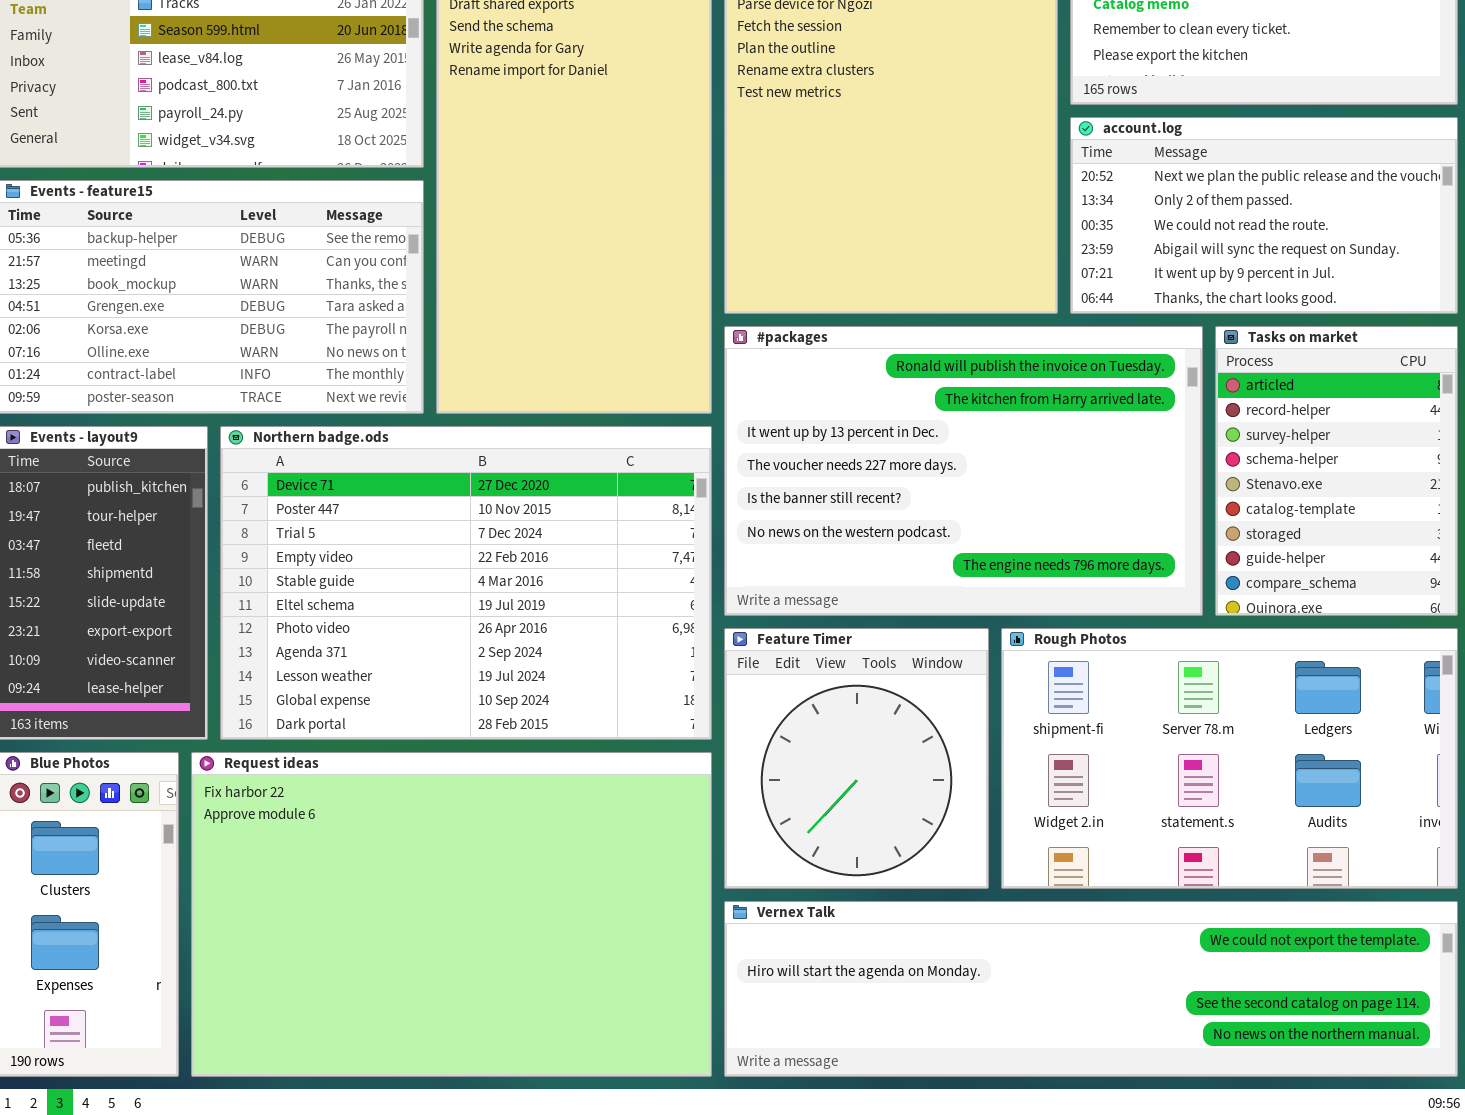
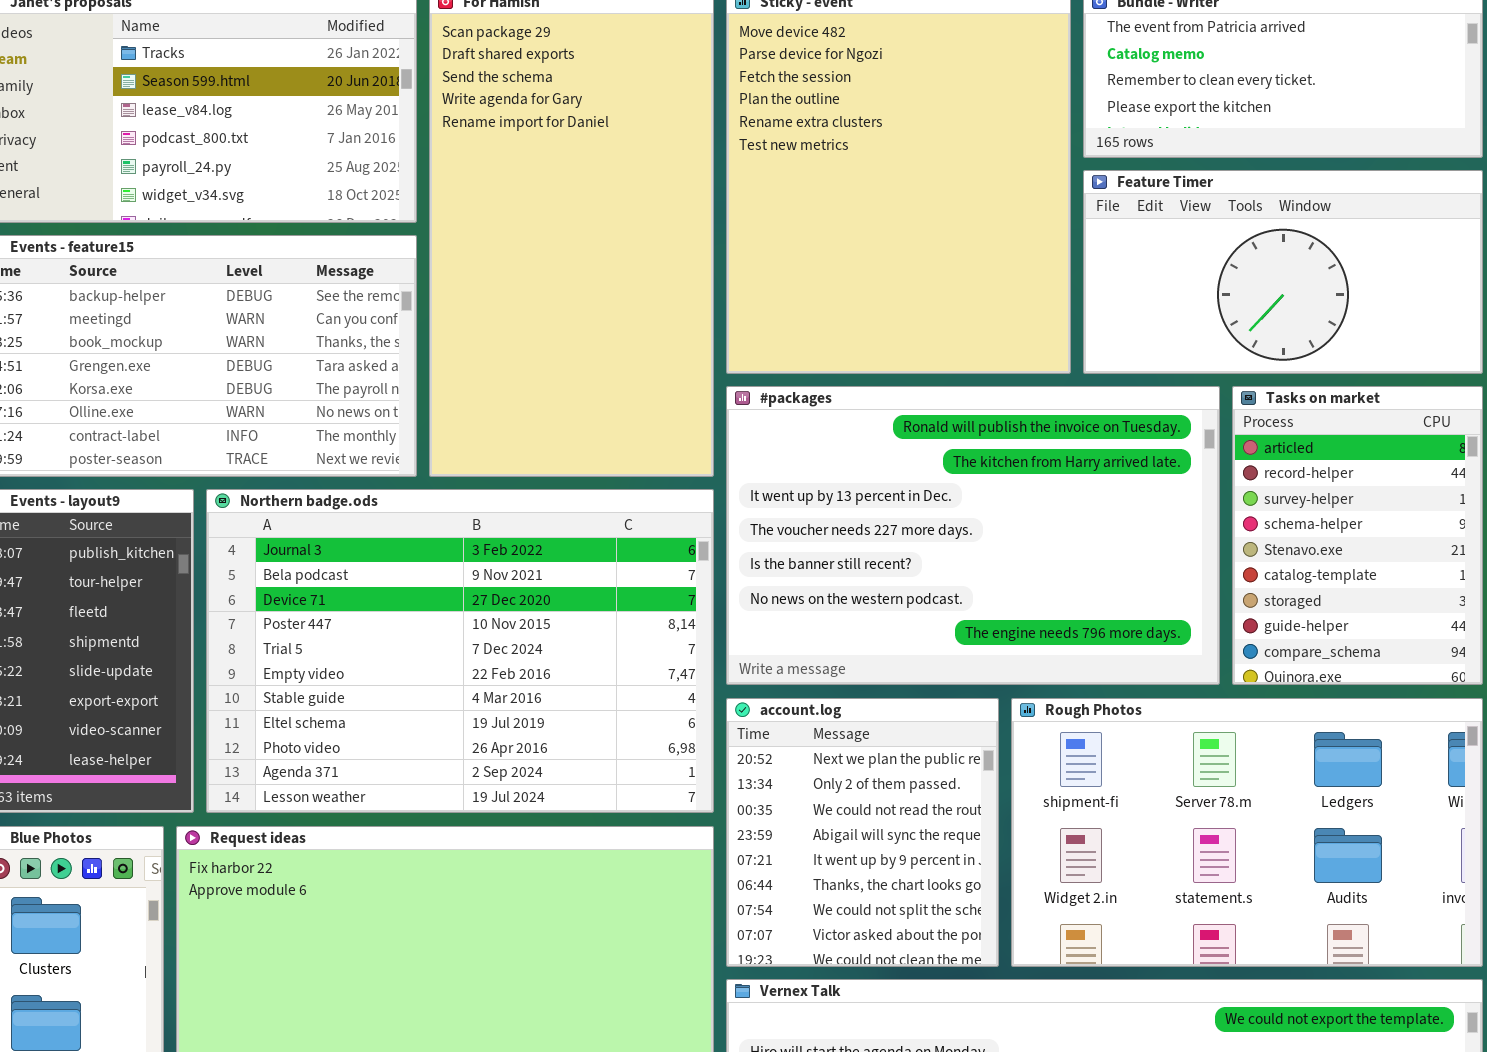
account.log: [1070,117,1458,314] -> [726,698,999,967], moved, resized
Northern badge.ods: [220,426,712,740] -> [206,489,714,813], scrolled up 2 rows
Feature Timer: [724,628,989,889] -> [1083,170,1483,374], moved, resized

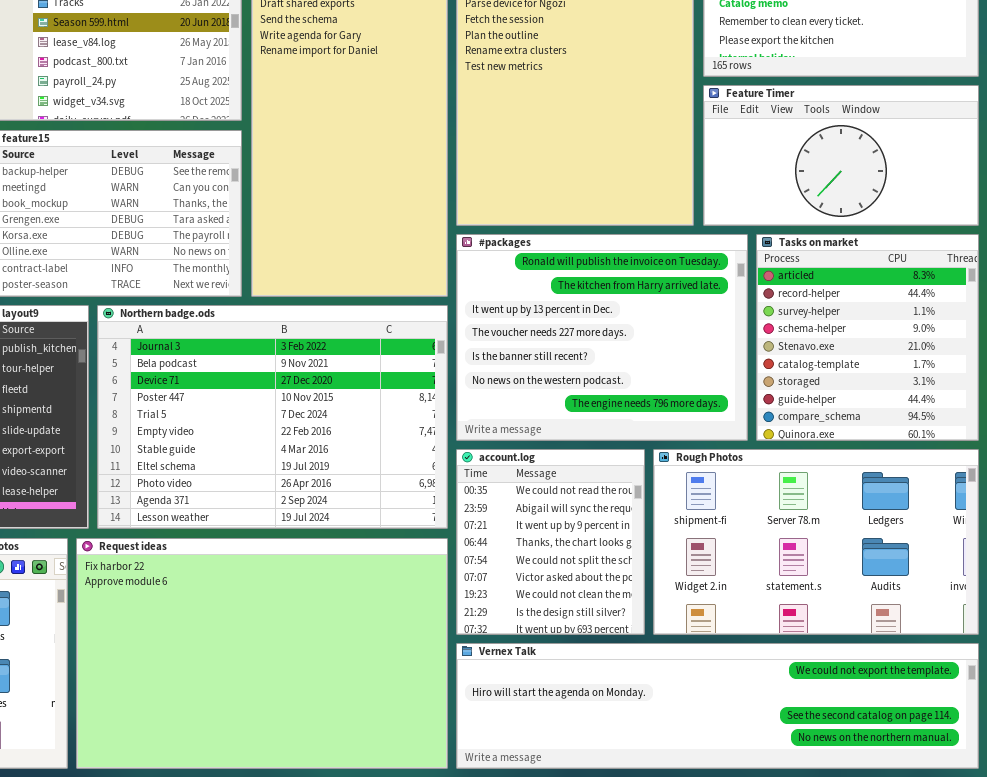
#packages: [726,386,1220,685] -> [456,234,748,441], resized
Tasks on market: [1232,386,1483,685] -> [756,234,979,441], resized
account.log: [726,698,999,967] -> [456,449,645,635], scrolled down 2 rows

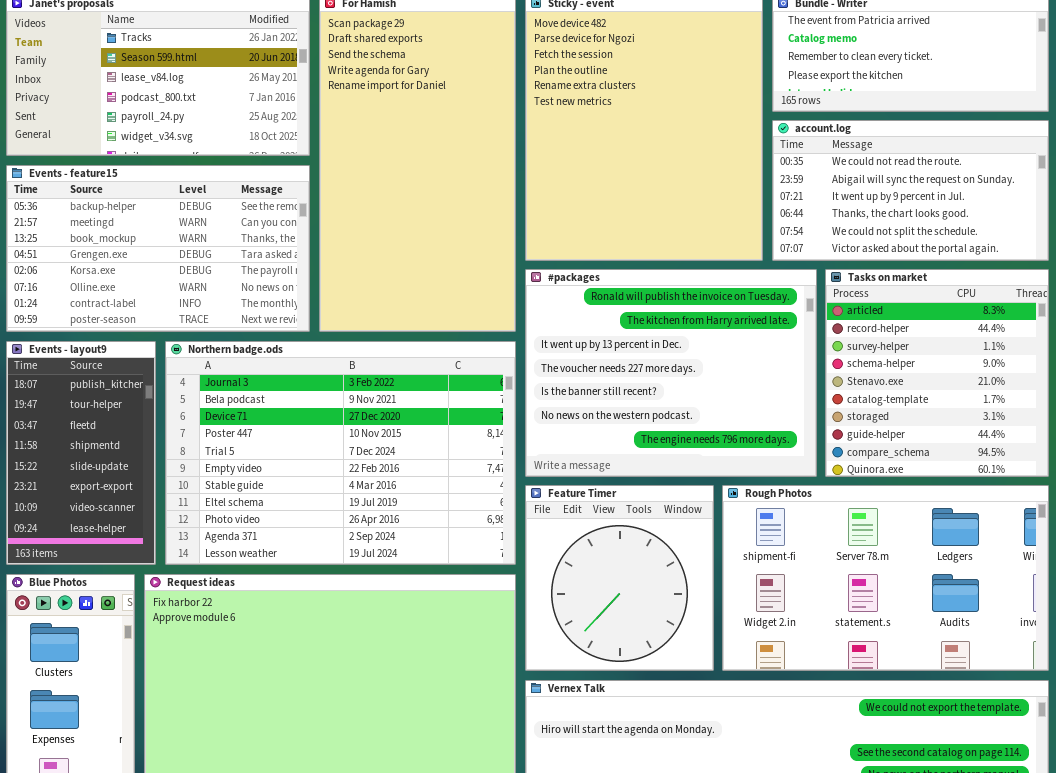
Feature Timer: [703,85,979,226] -> [525,485,714,671], moved, resized
account.log: [456,449,645,635] -> [772,120,1049,261], moved, resized

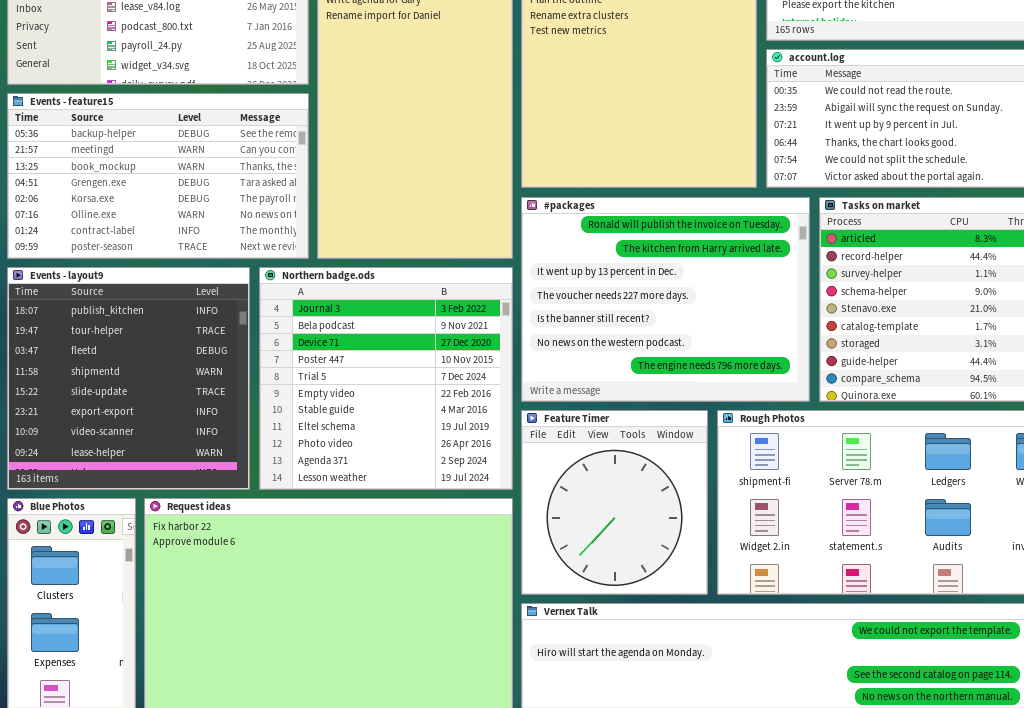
Events - layout9: [6,341,156,565] -> [7,267,250,490], resized
Northern badge.ods: [165,341,516,565] -> [259,267,513,490], resized

